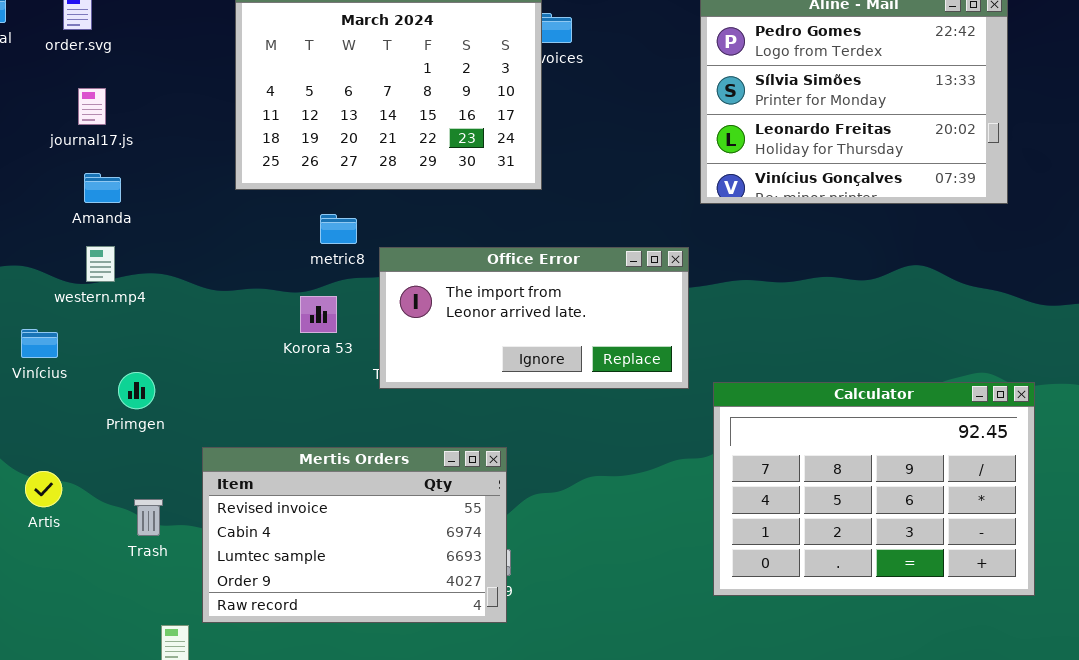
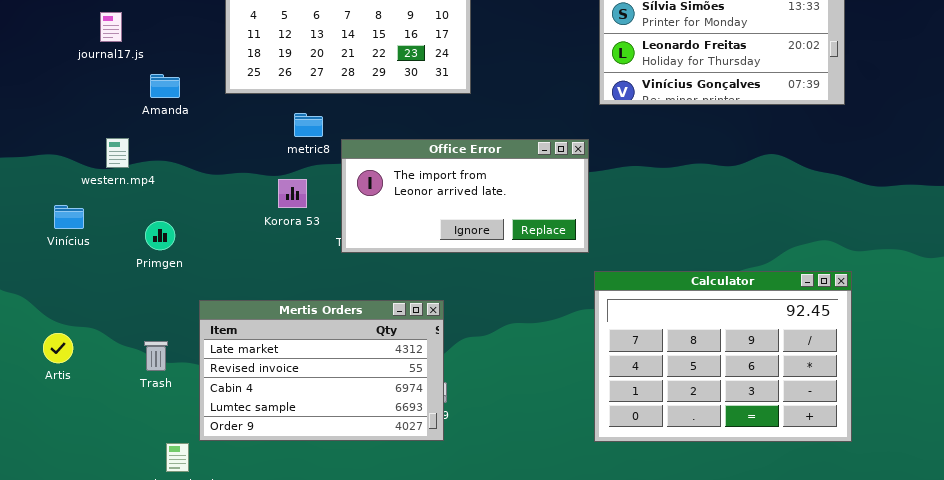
Amanda: [84,173,121,203] -> [150,74,180,98], moved
Primgen: [118,372,155,409] -> [145,221,175,250], moved
Calculator: [713,382,1035,596] -> [594,271,852,442], moved
Mertis Orders: [202,447,507,623] -> [199,300,444,441], scrolled up 1 row
Artis: [25,471,62,507] -> [43,333,73,363], moved

